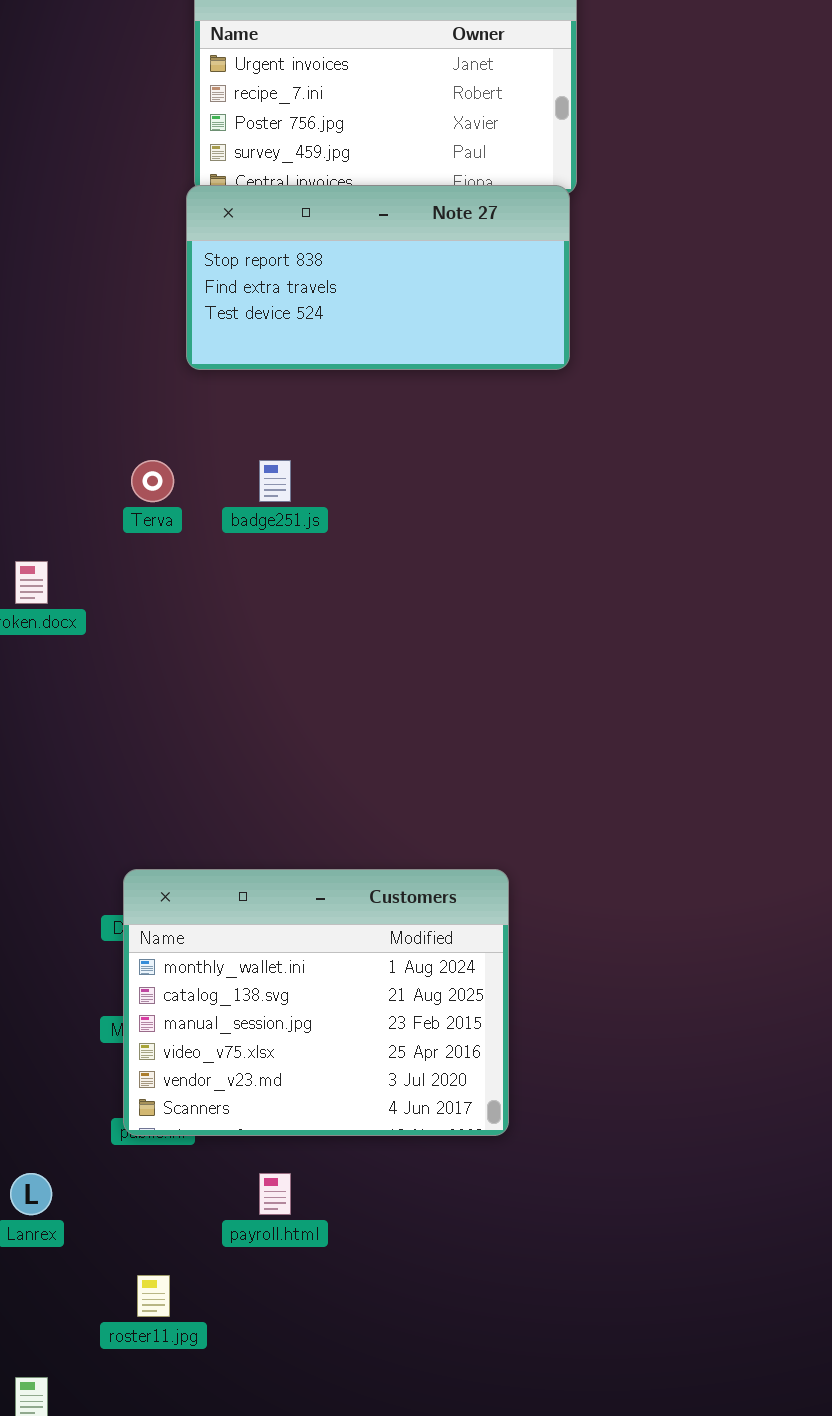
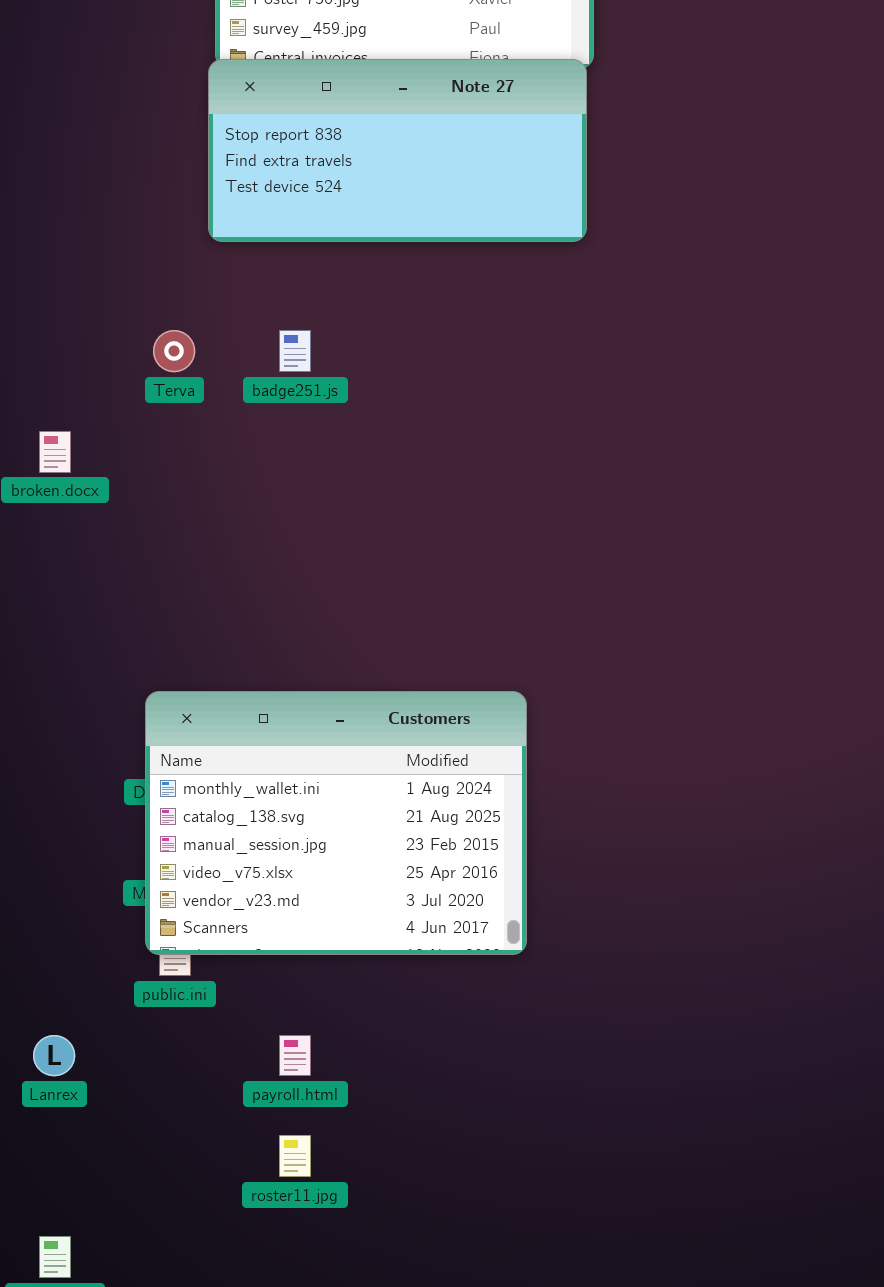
Customers: [123,869,509,1136] -> [145,691,527,955], moved
roster11.jpg: [137,1275,170,1317] -> [279,1135,311,1177], moved

